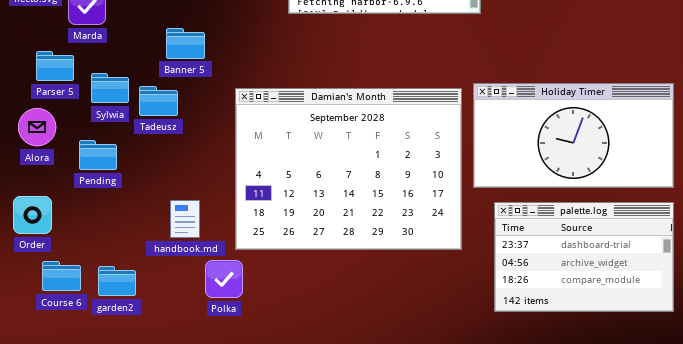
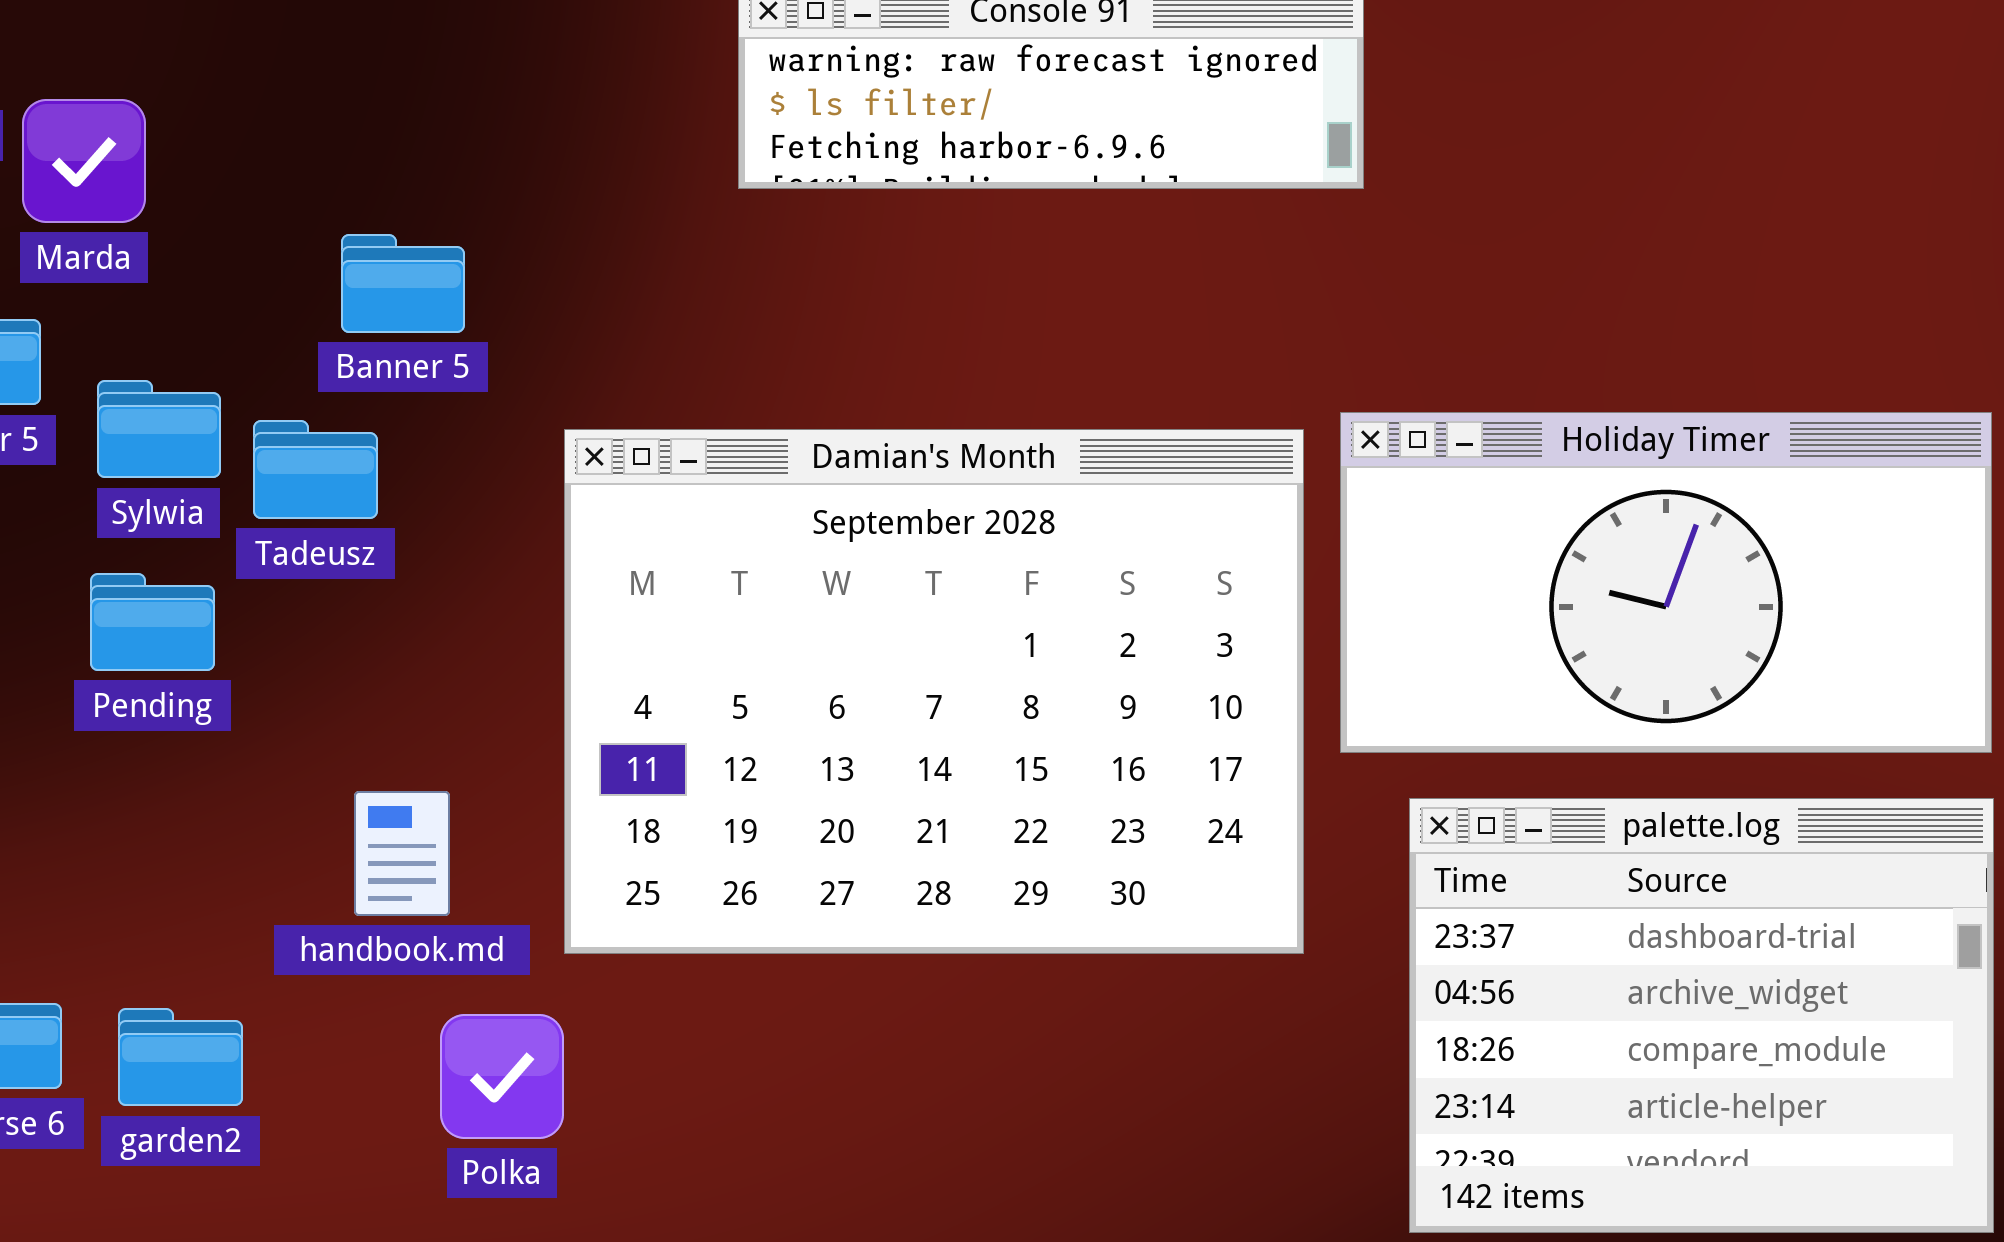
Pending: [79,140,117,170] -> [90,573,215,671], moved
palette.log: [494,202,674,312] -> [1409,798,1994,1233], resized
Polka: [205,260,243,298] -> [440,1014,564,1139], moved

